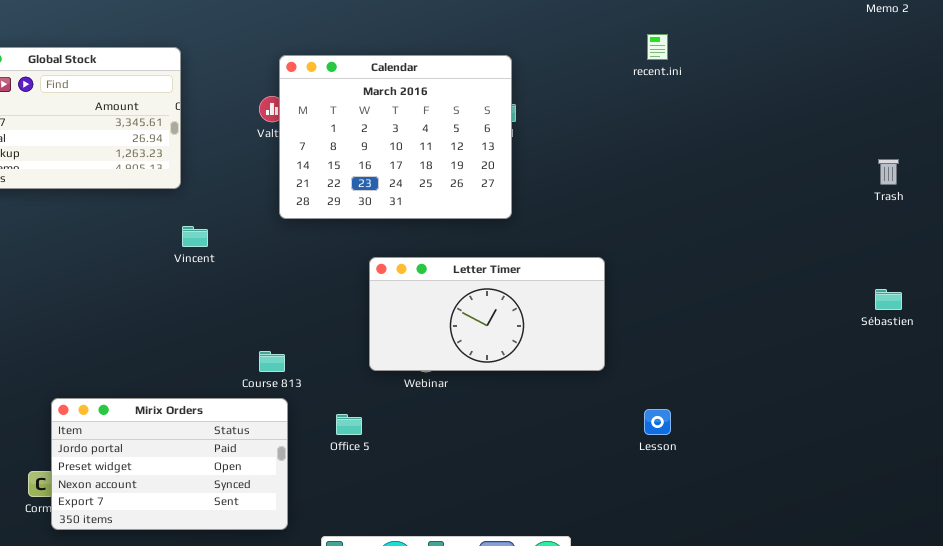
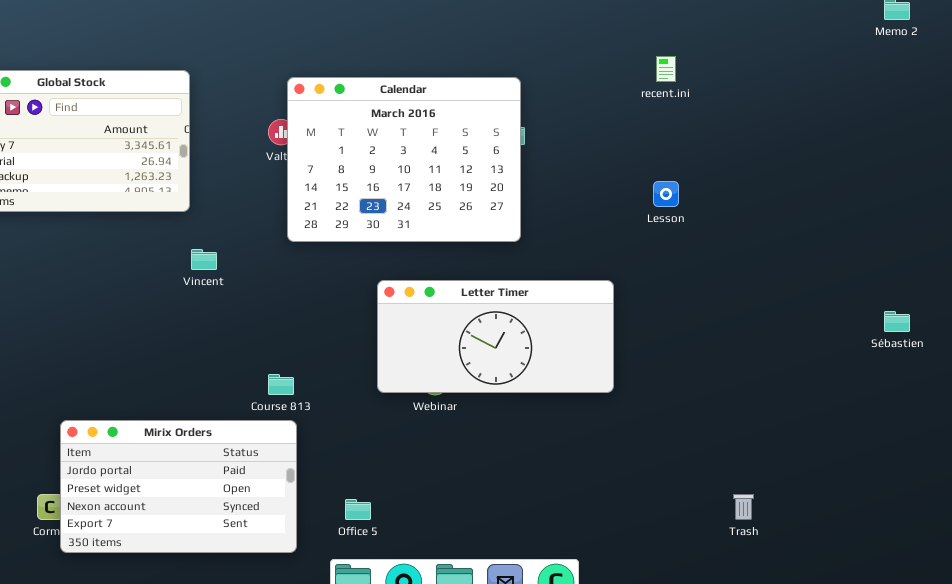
Trash: [878,159,899,185] -> [733,494,754,520], moved
Lesson: [644,409,671,435] -> [653,181,679,207], moved
Office 5: [336,414,362,435] -> [345,499,371,520], moved

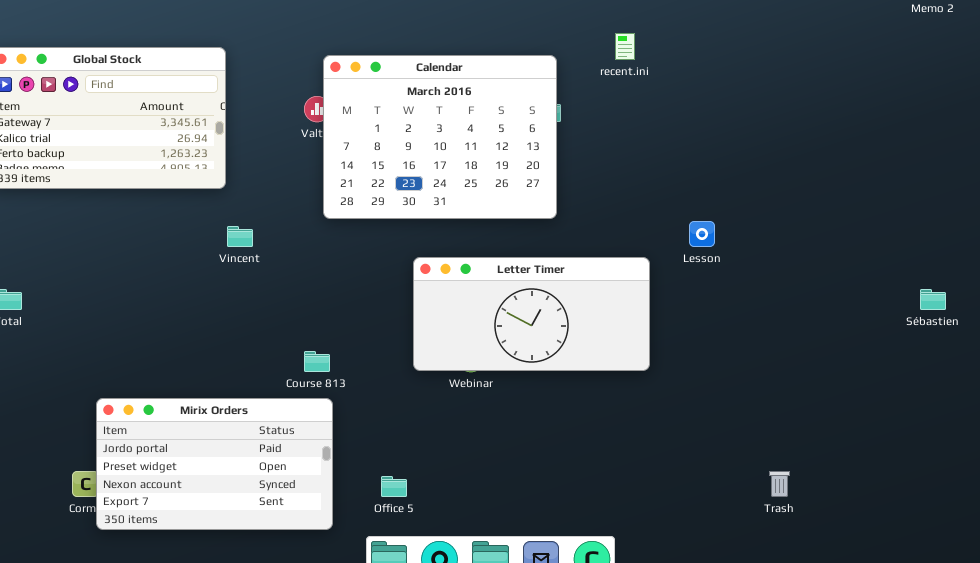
recent.ini: [656,56,676,82] -> [615,33,635,60], moved
Lesson: [653,181,679,207] -> [689,221,715,247], moved

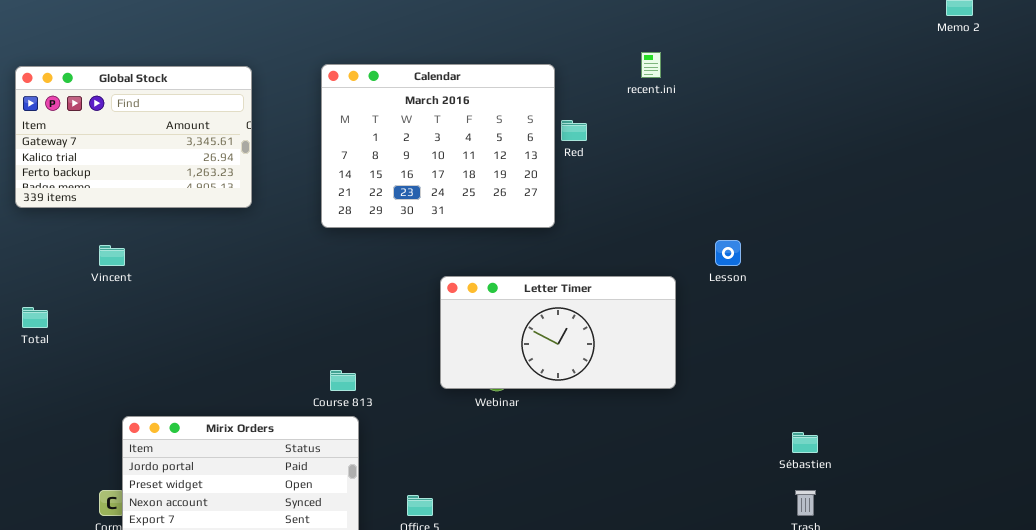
Calendar: [323,55,557,219] -> [321,64,555,228], moved
Vincent: [227,226,253,247] -> [99,245,125,266], moved
Sébastien: [920,289,946,310] -> [792,432,818,453], moved

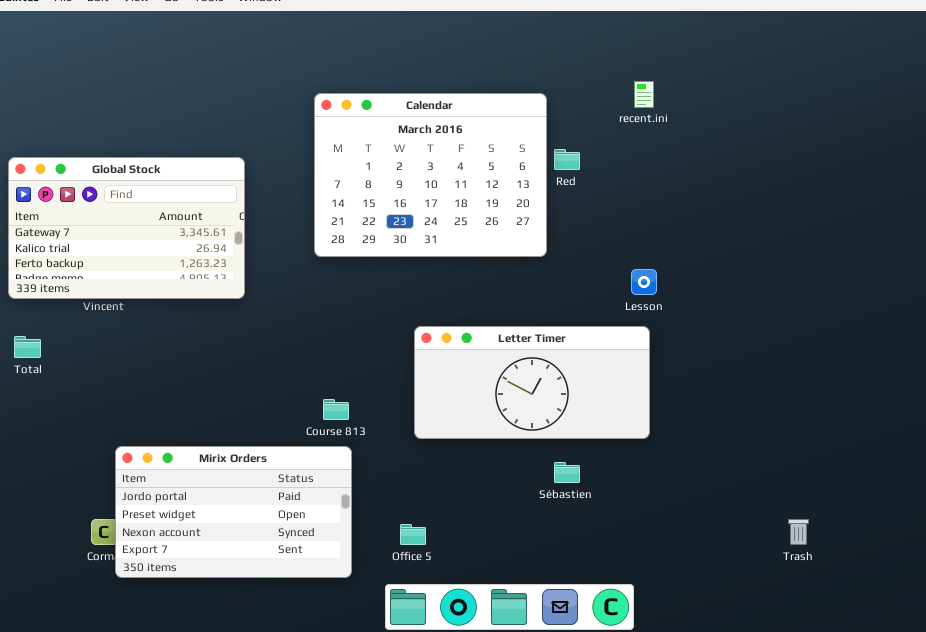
Global Stock: [15,66,252,208] -> [8,157,245,299], moved
Lesson: [715,240,741,266] -> [631,269,657,295], moved
Letter Timer: [440,276,676,389] -> [414,326,650,439], moved
Sébastien: [792,432,818,453] -> [554,462,580,483], moved

